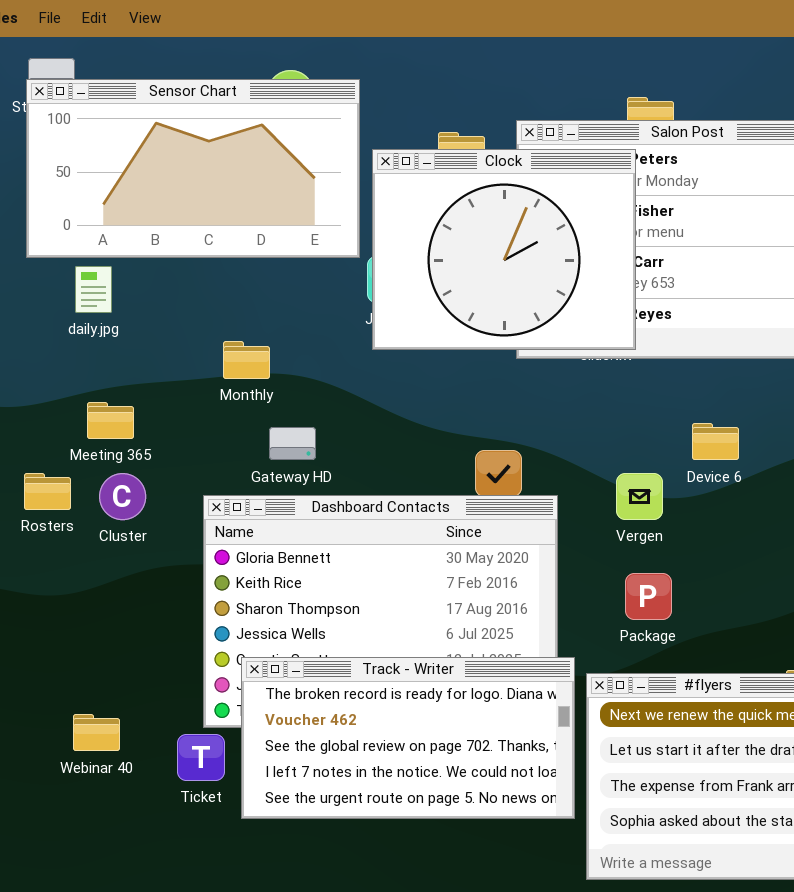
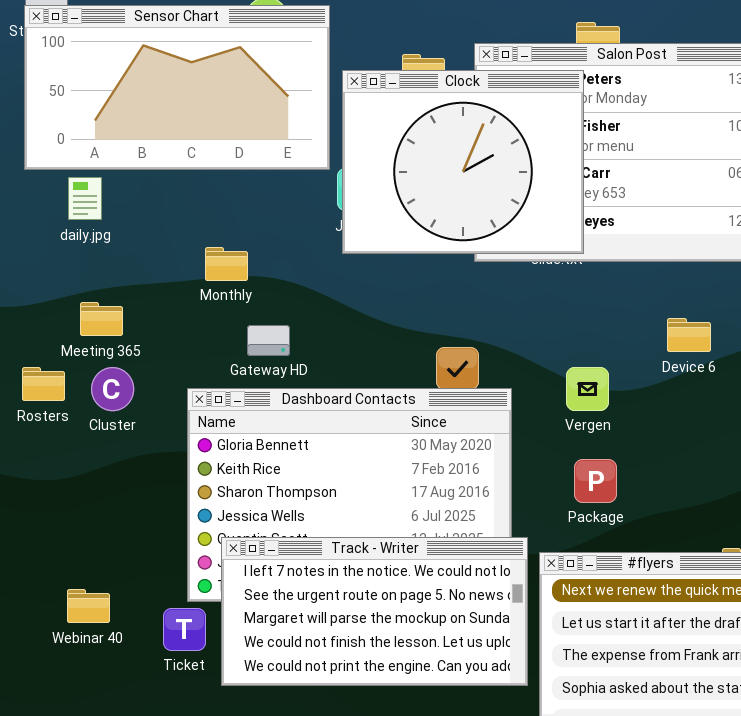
Device 6: [692,423,739,460] -> [667,318,711,352], moved
Track - Writer: [241,657,575,819] -> [221,537,528,686], scrolled down 3 rows

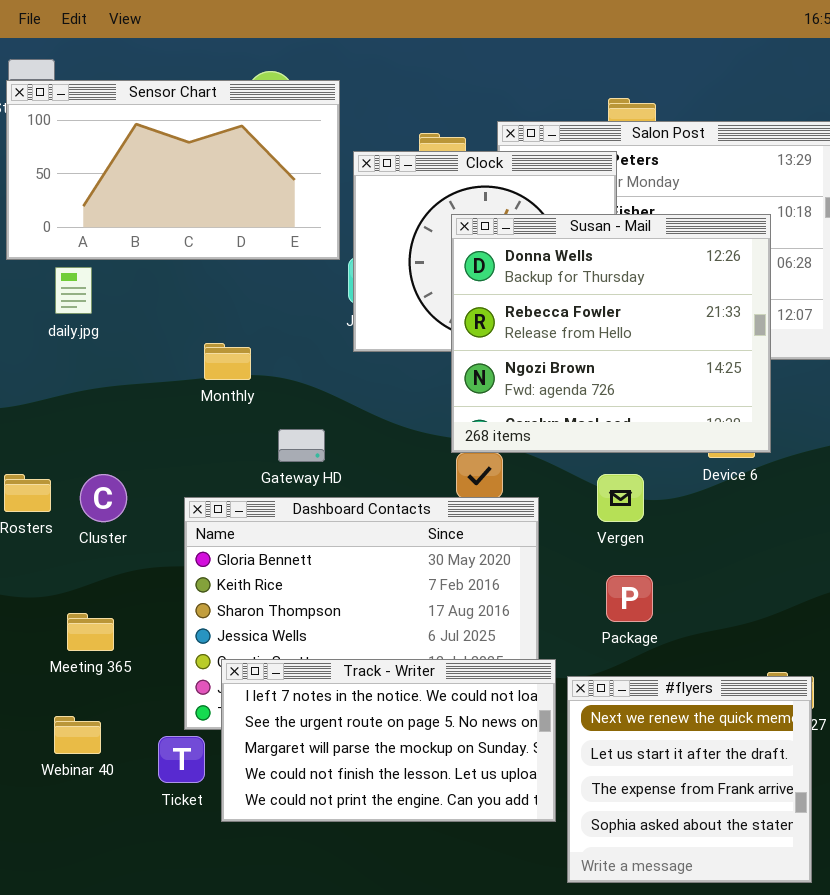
Susan - Mail: none -> [451,214,771,453], opened
Meeting 365: [80,302,123,336] -> [67,613,114,651], moved
Gateway HD: [247,325,290,356] -> [278,429,325,462], moved

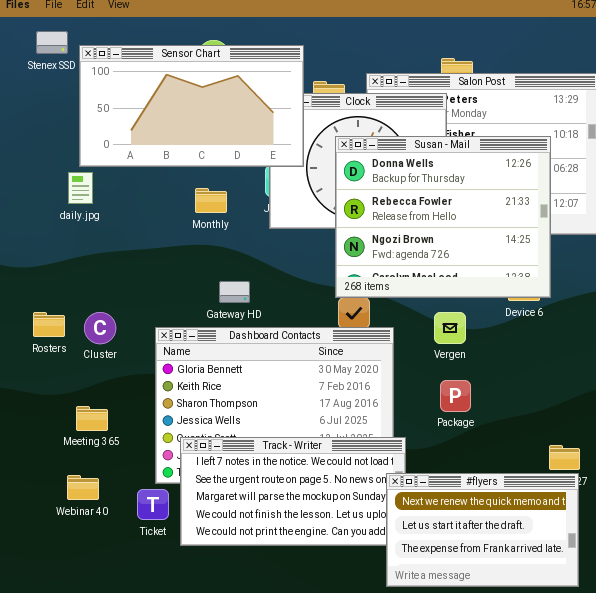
Sensor Chart: [6,80,340,260] -> [79,45,304,167], moved
Monthly: [204,343,251,380] -> [195,188,227,213], moved
#flyers: [567,676,812,883] -> [386,473,579,587], resized

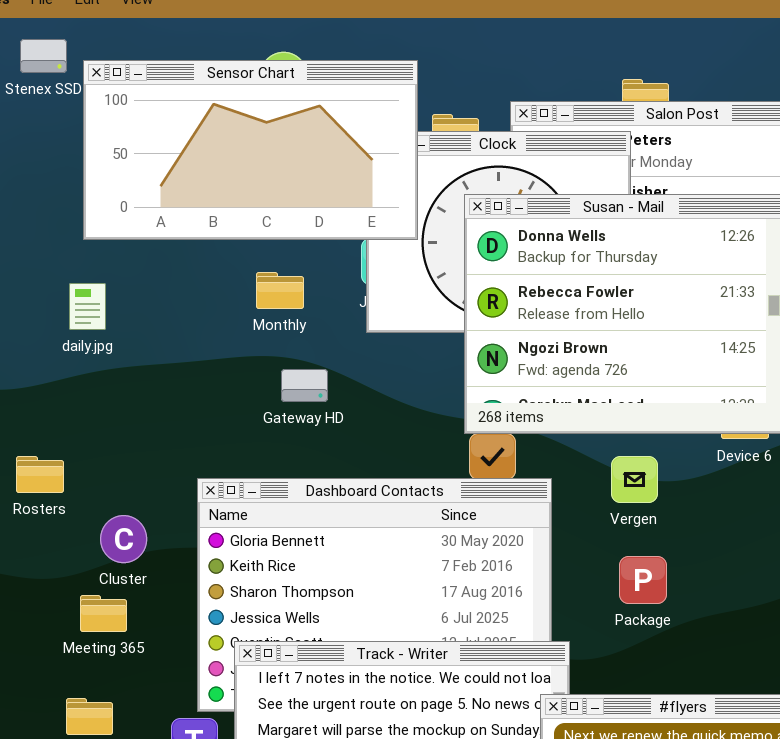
daily.jpg: [68,172,93,204] -> [69,283,106,330], moved
Gateway HD: [219,281,250,303] -> [281,369,328,402], moved
Cluster: [84,312,116,344] -> [100,515,147,563], moved

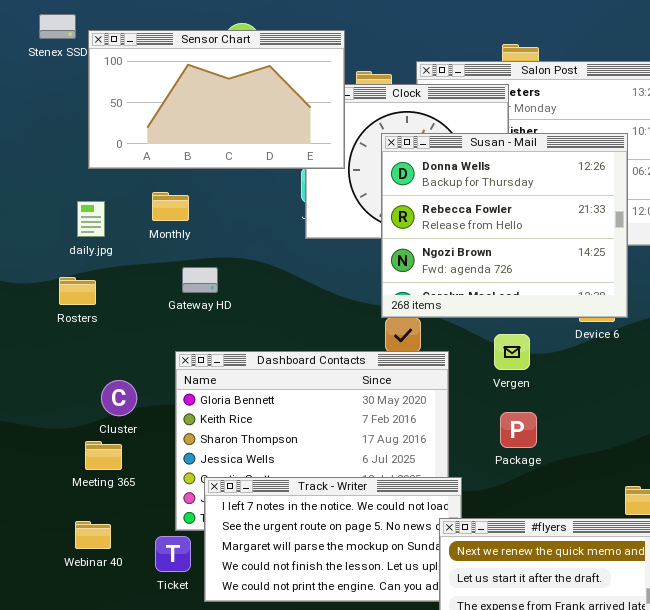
Monthly: [256,272,304,309] -> [152,192,189,221], moved
Gateway HD: [281,369,328,402] -> [182,267,218,293], moved
Rosters: [16,456,64,493] -> [59,277,96,305], moved

